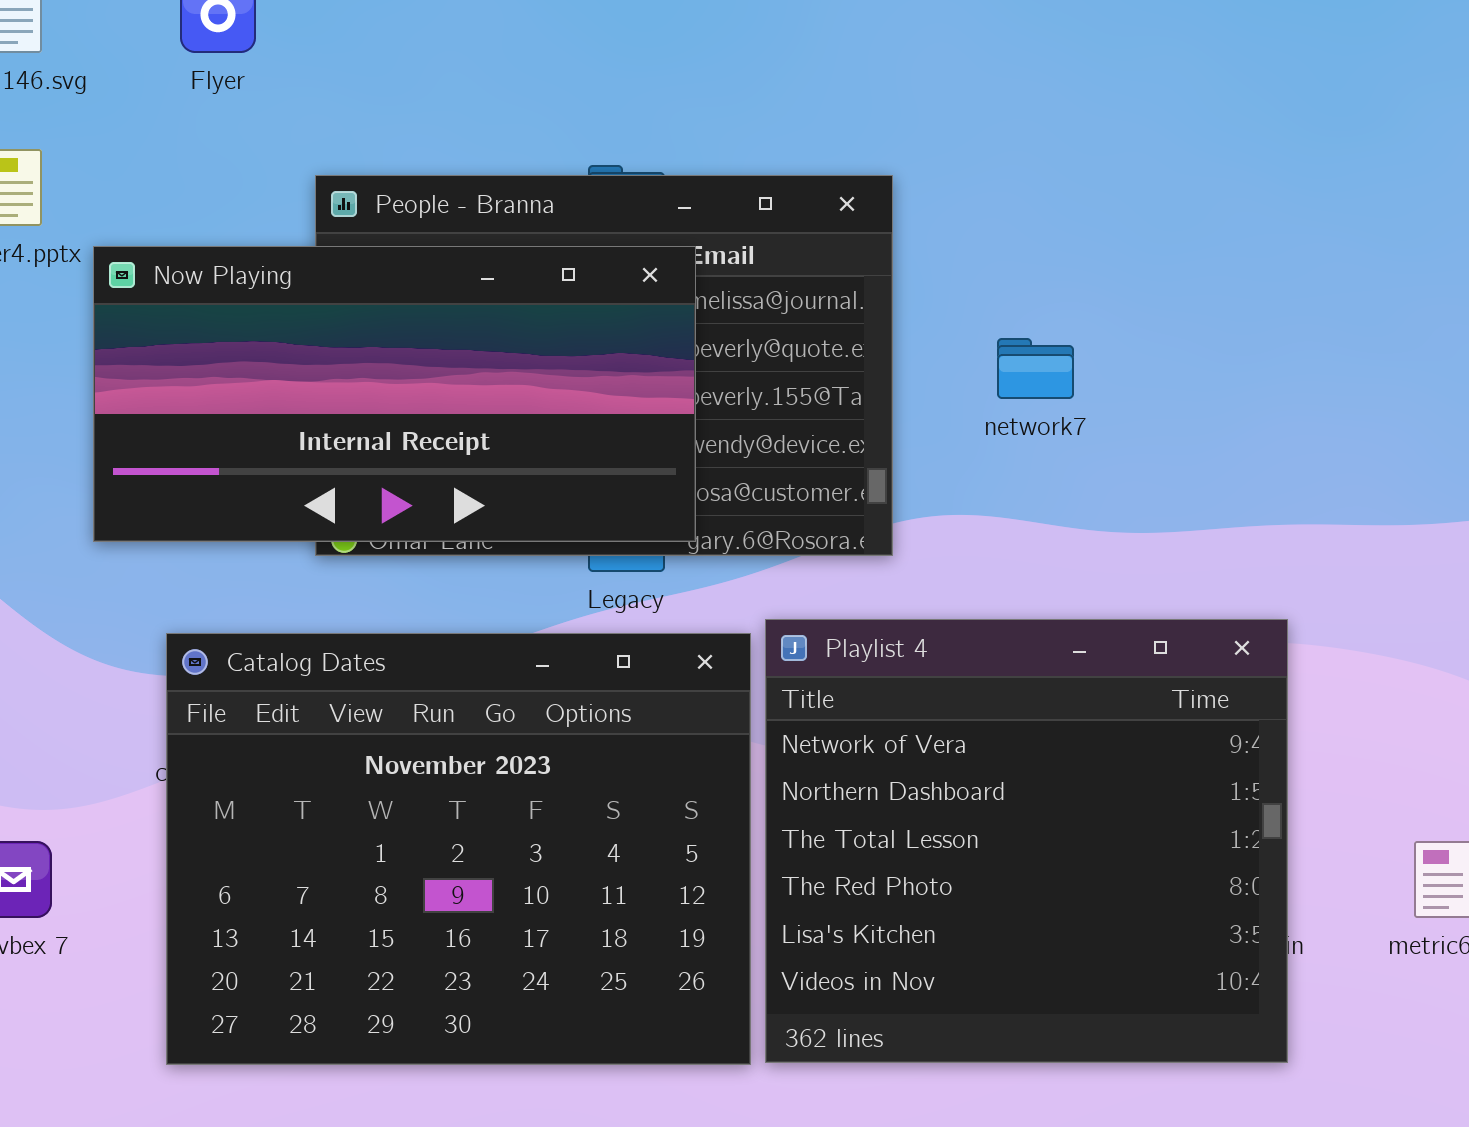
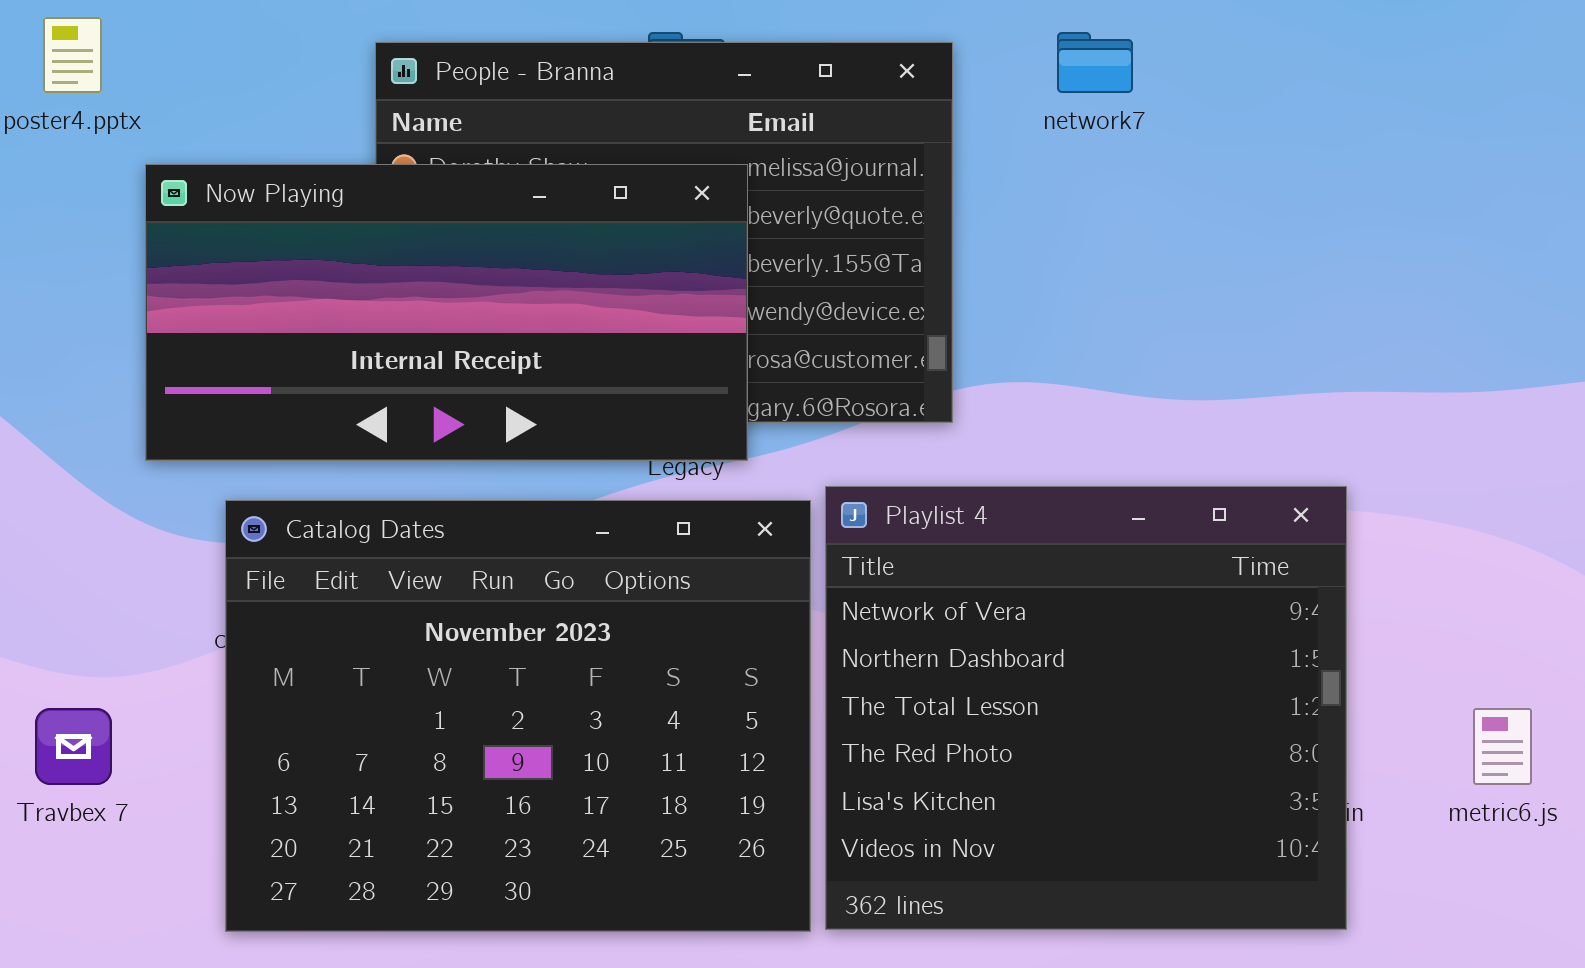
Now Playing: [93,246,696,542] -> [145,164,748,461], moved
network7: [997,338,1074,399] -> [1057,32,1133,93], moved

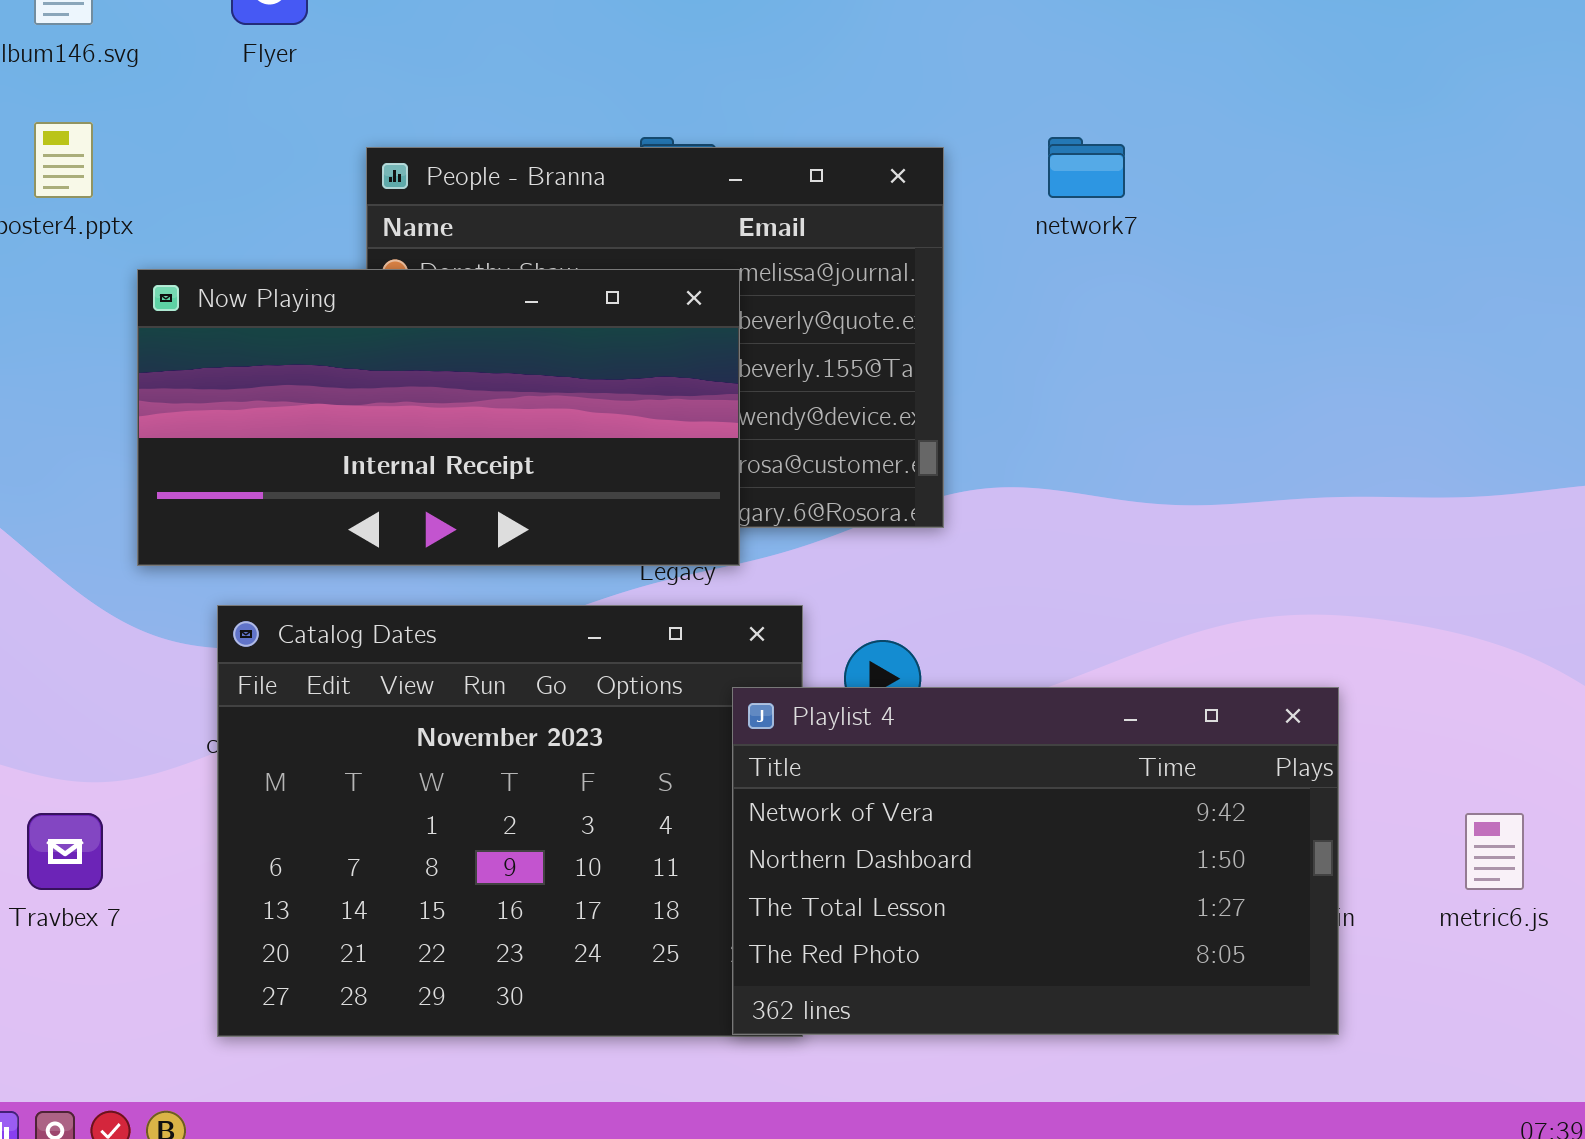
Playlist 4: [825,486,1347,930] -> [732,687,1339,1035], resized

